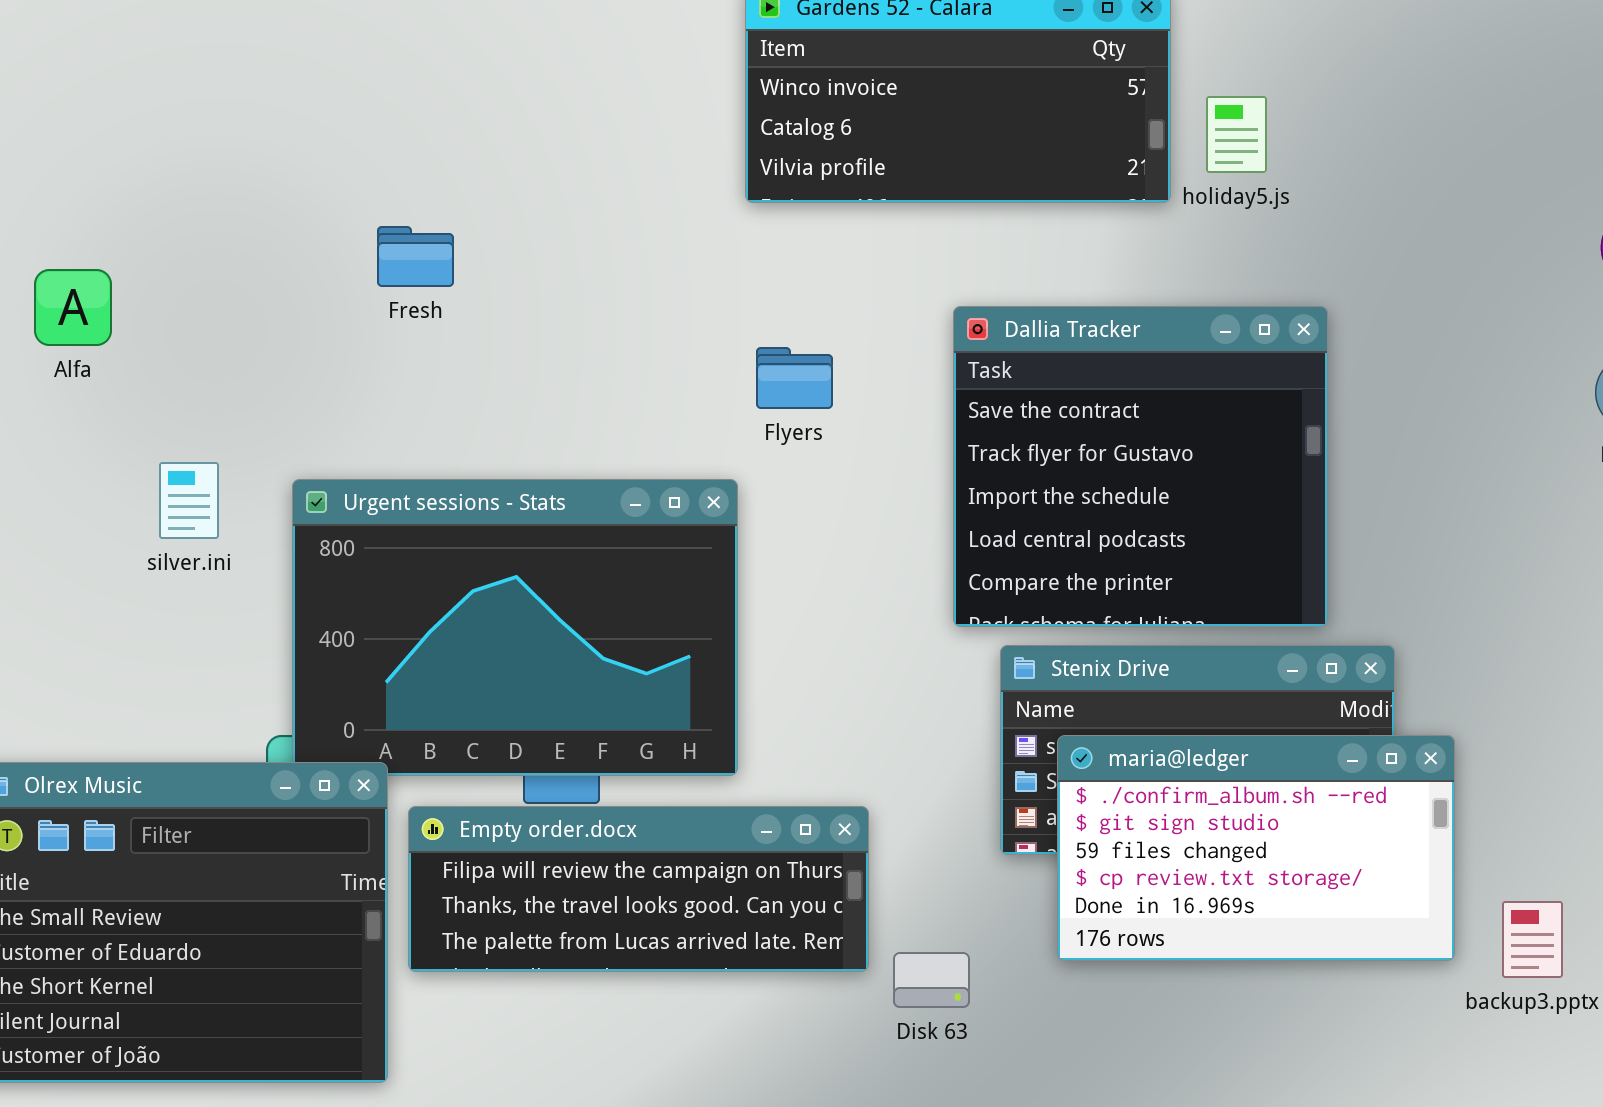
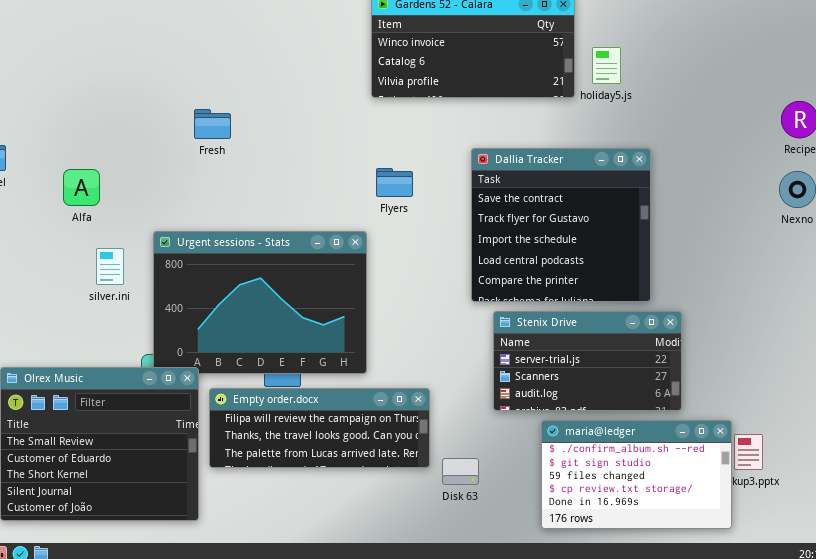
Alfa: [34,269,112,346] -> [63,169,100,206], moved
silver.ini: [159,462,219,539] -> [96,248,124,285], moved
maria@ledger: [1057,735,1455,961] -> [541,420,732,529], moved

